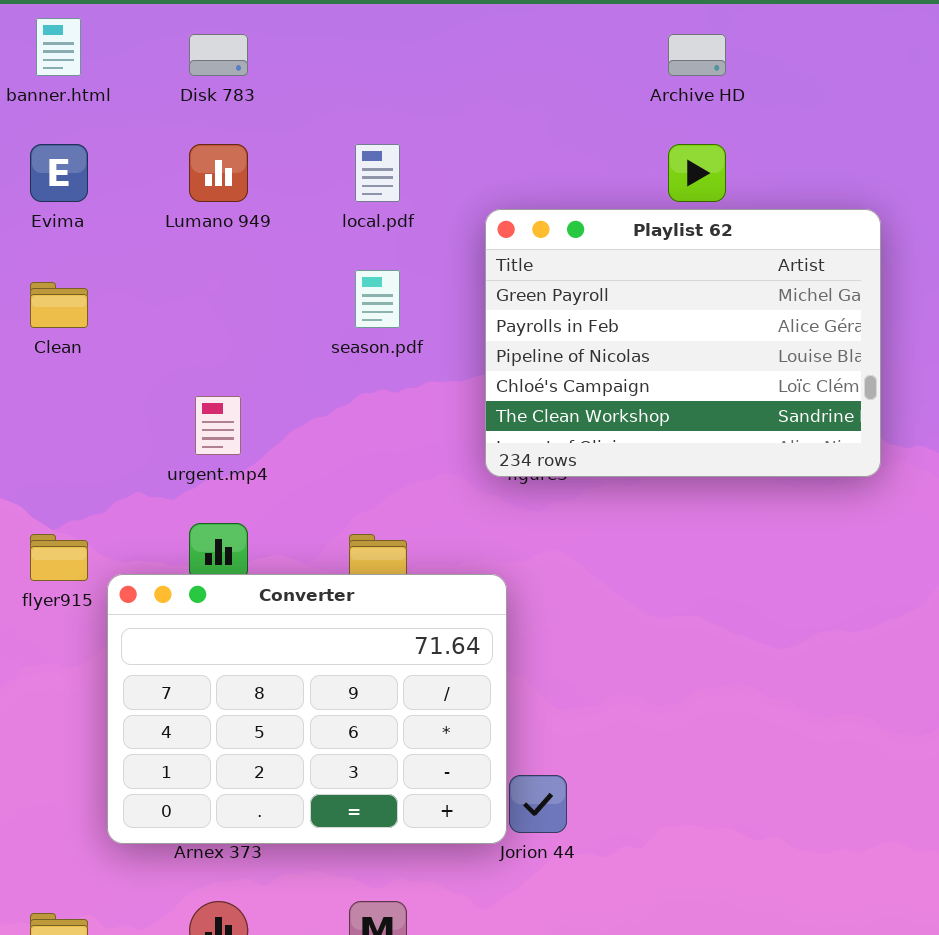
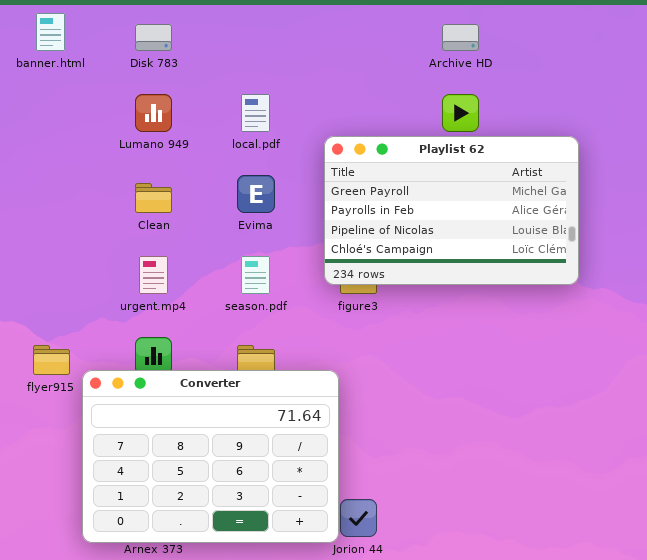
Evima: [30,144,88,202] -> [237,175,275,213], moved
Playlist 62: [485,209,881,477] -> [324,136,579,285], resized
season.pdf: [355,270,400,328] -> [241,256,270,294], moved
Clean: [30,282,88,328] -> [135,183,172,213], moved

